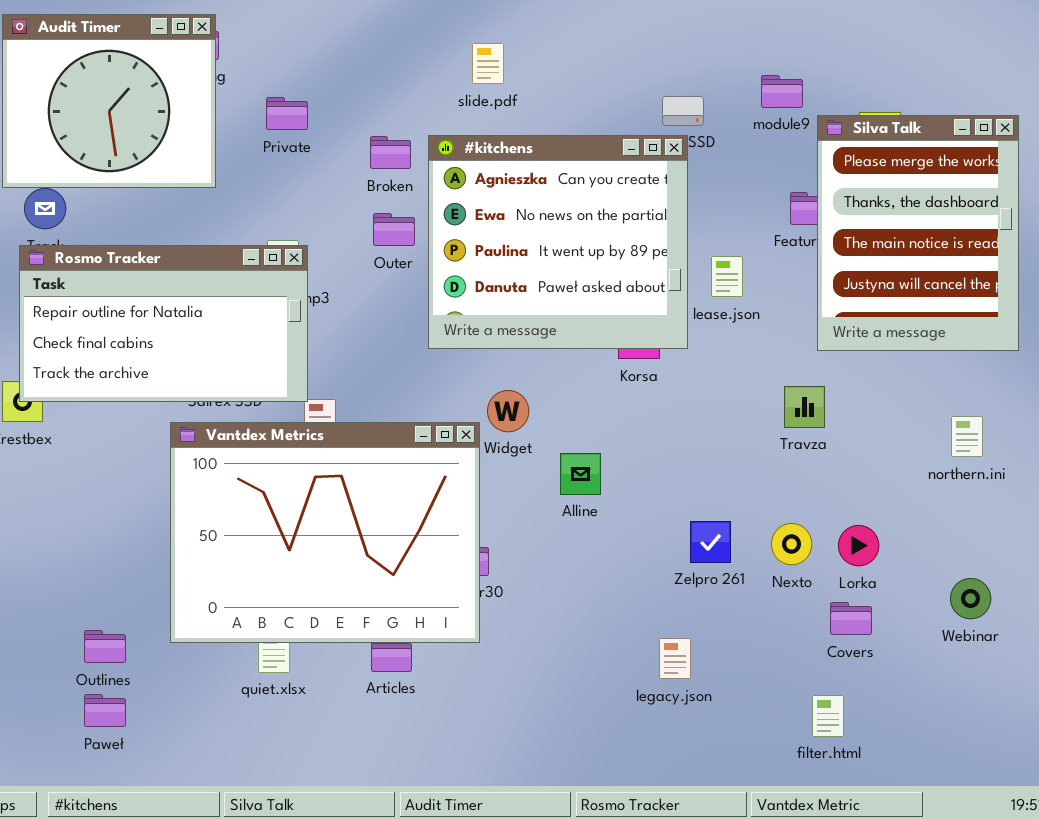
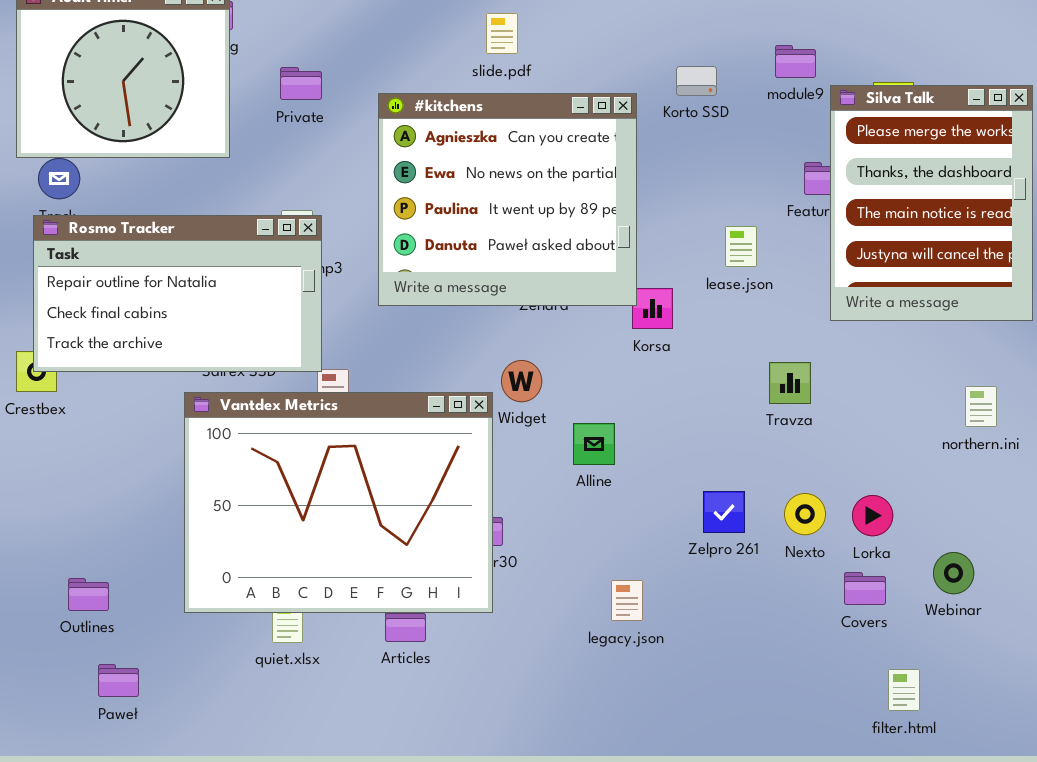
#kitchens: [428,135,688,349] -> [378,93,637,306], moved
Travza: [784,386,825,428] -> [769,362,811,404], moved
Webinar: [950,578,991,619] -> [933,552,974,594], moved
Outlines: [84,630,126,663] -> [68,578,109,611], moved
legacy.json: [659,638,691,679] -> [611,580,643,621], moved
filter.html: [812,695,844,737] -> [888,669,920,711], moved

